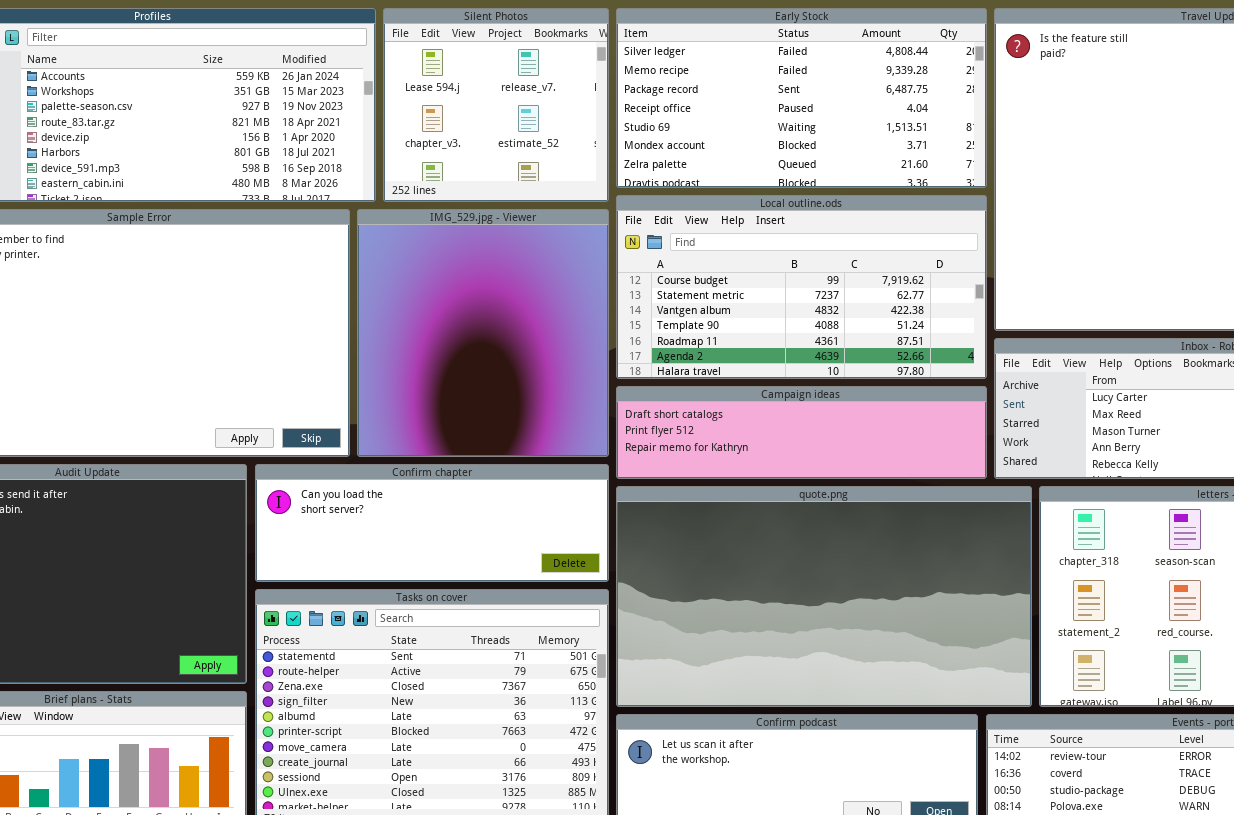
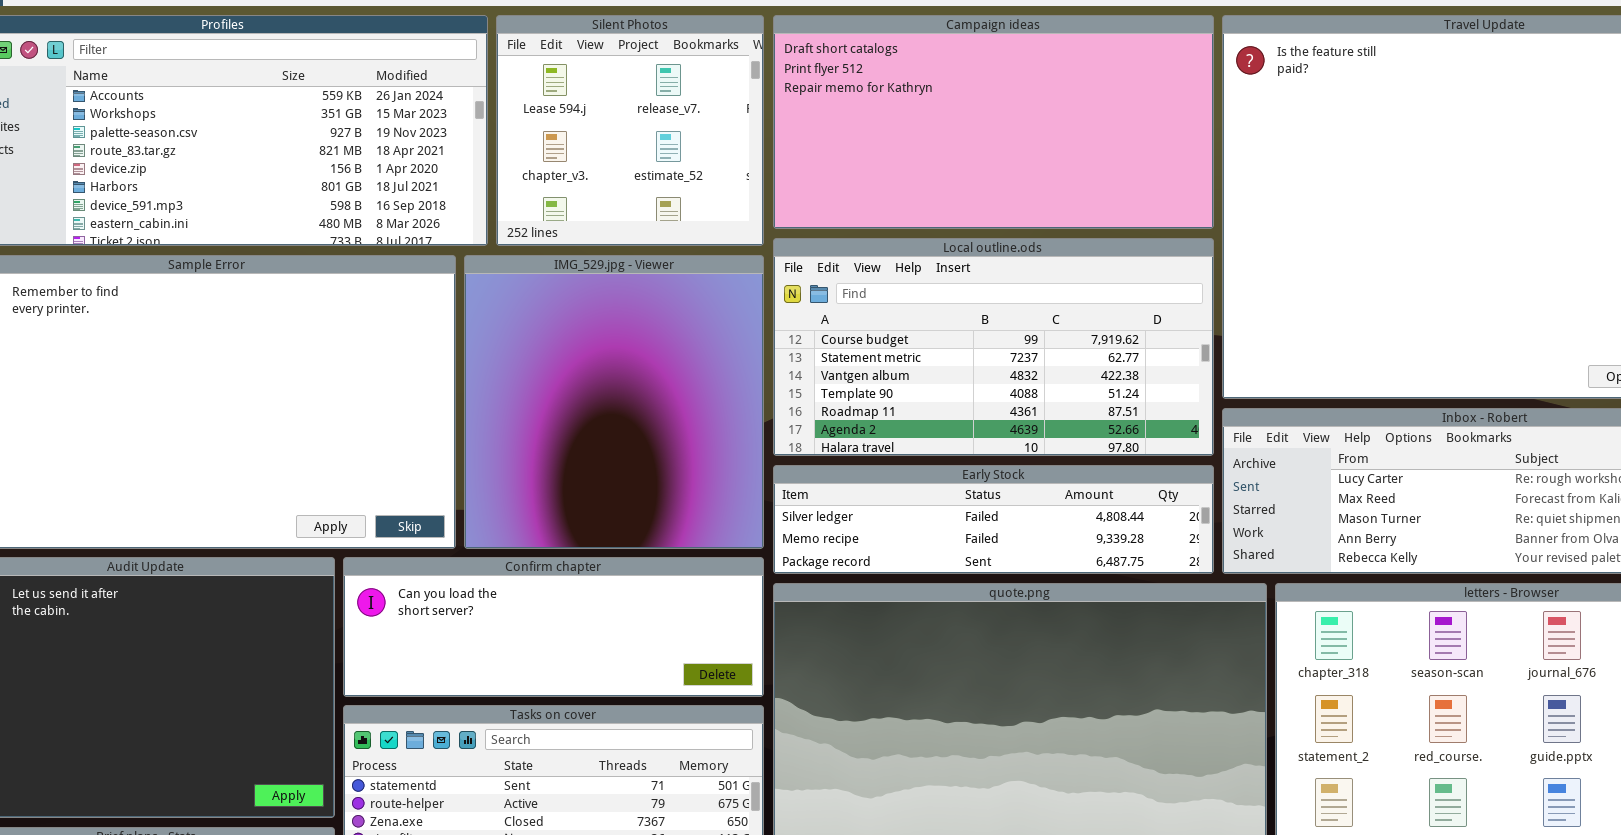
Early Stock: [616,8,987,188] -> [773,465,1214,574], moved, resized
Campaign ideas: [616,386,987,479] -> [773,15,1214,229], moved, resized

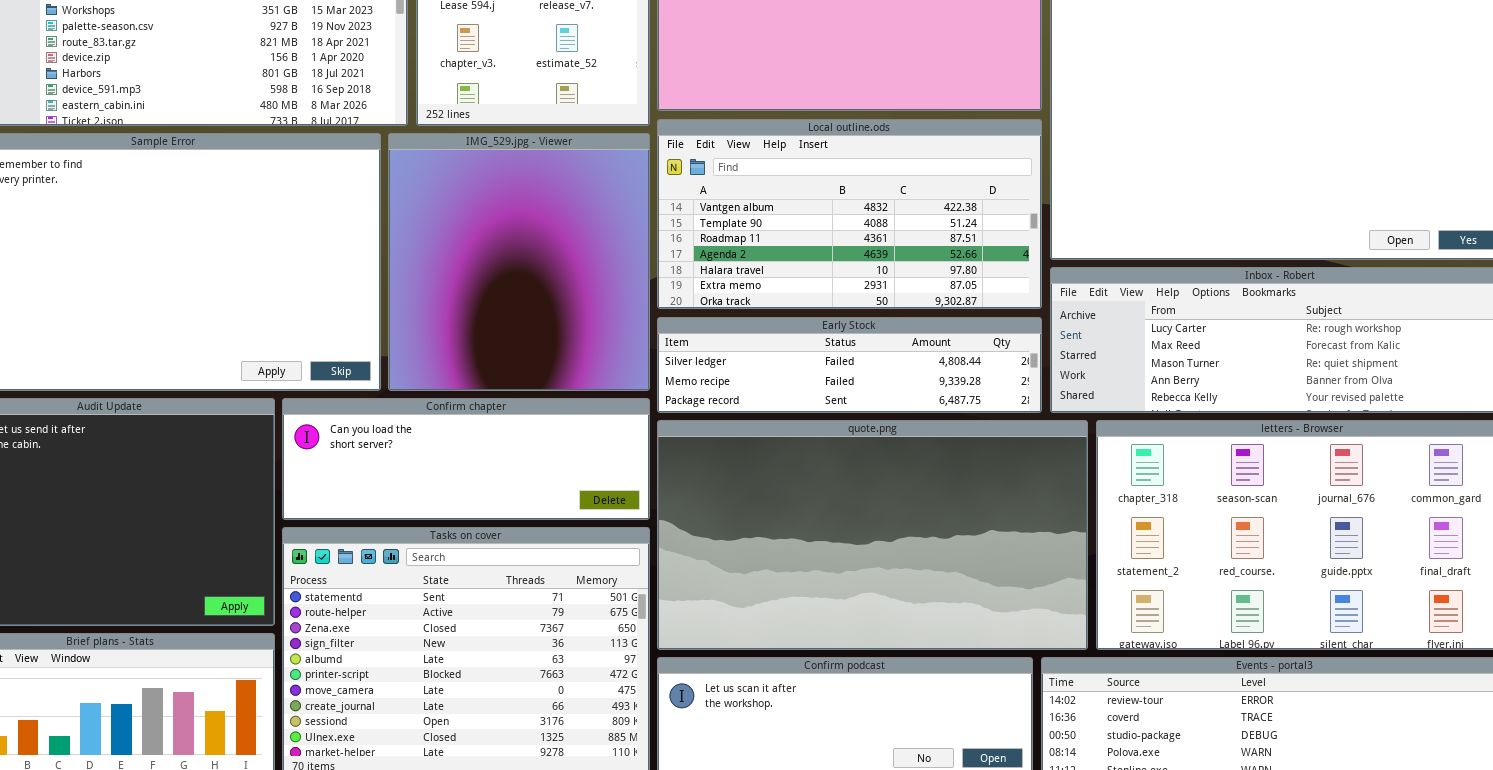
Local outline.ods: [773,238,1214,456] -> [657,119,1042,309], scrolled down 2 rows

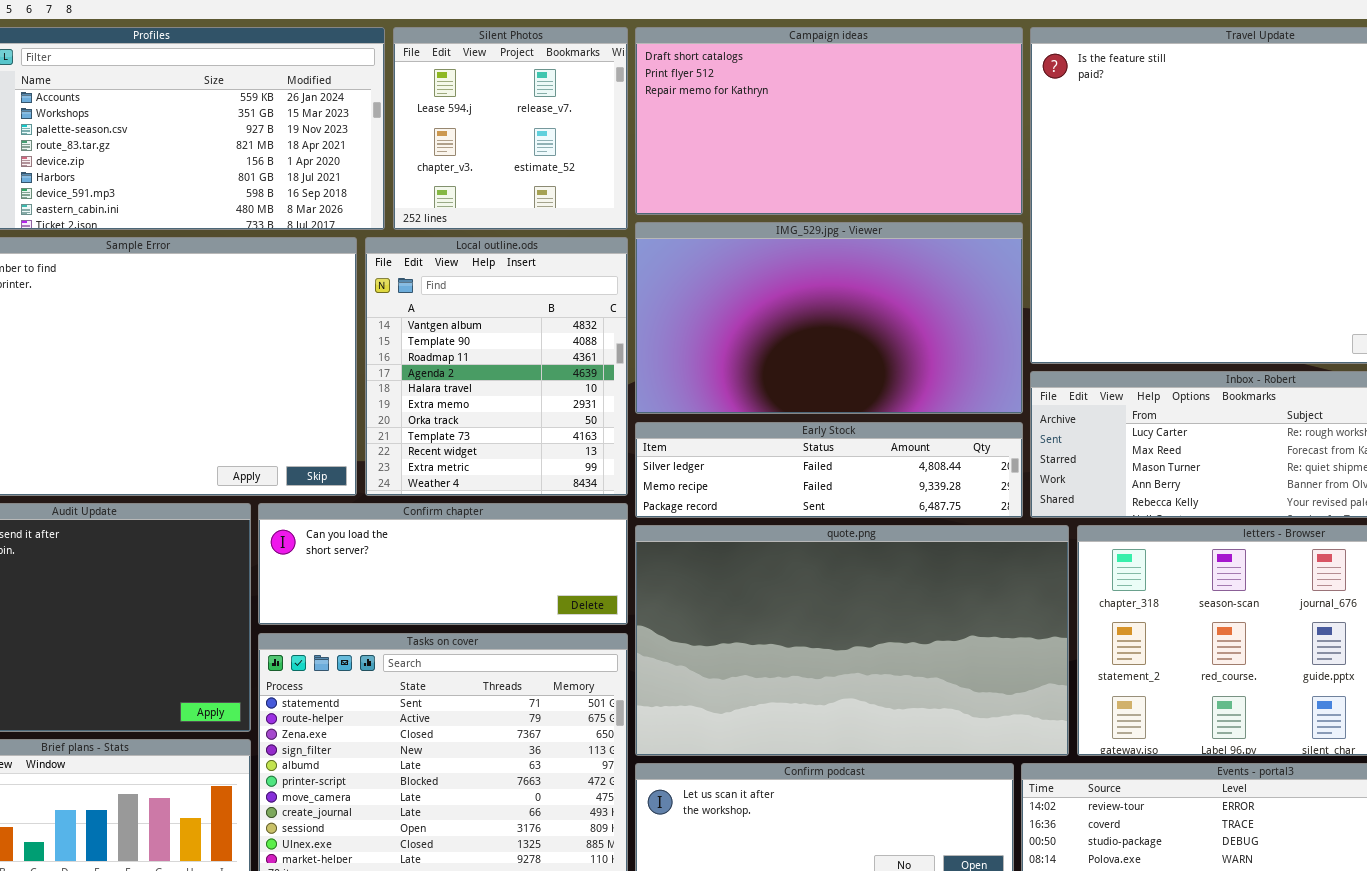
Local outline.ods: [657,119,1042,309] -> [365,237,628,496], moved, resized
IMG_529.jpg - Viewer: [388,133,650,391] -> [635,222,1023,414], moved, resized

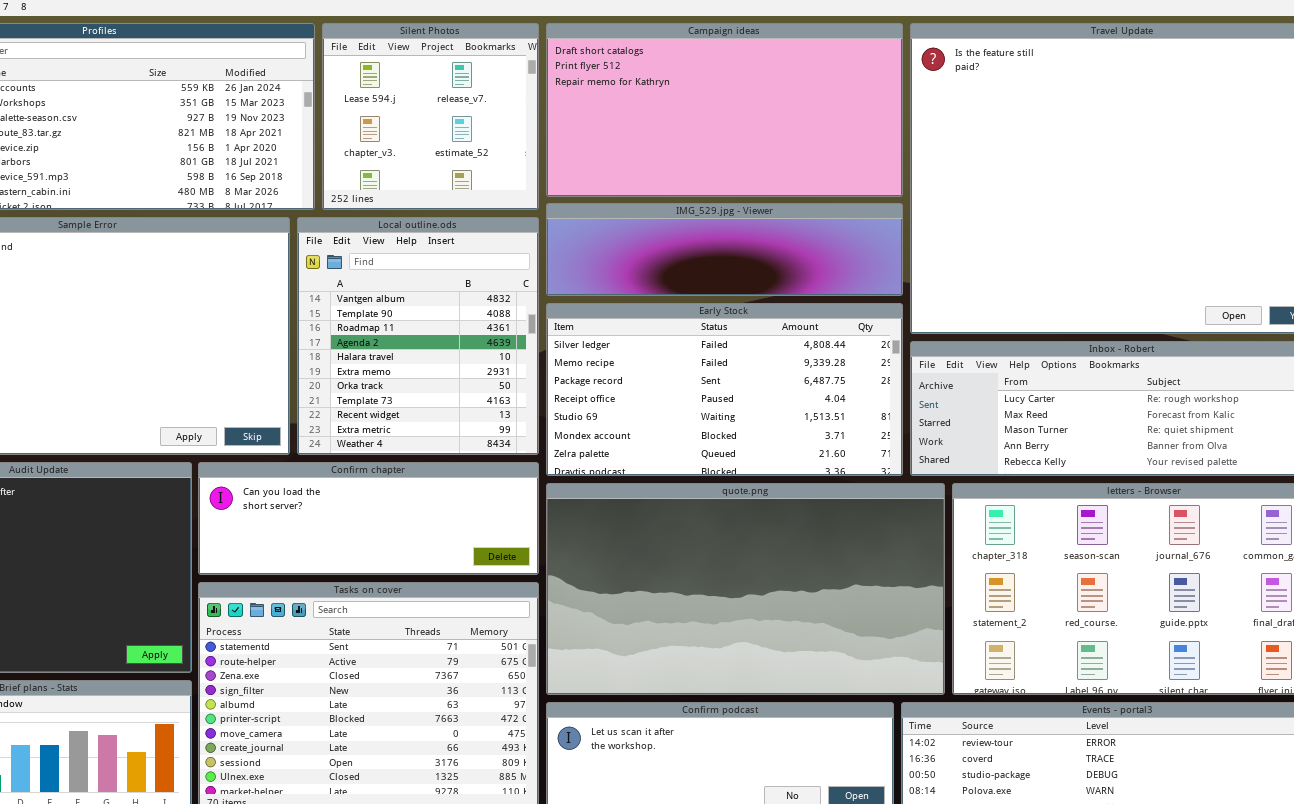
IMG_529.jpg - Viewer: [635,222,1023,414] -> [546,203,903,296], resized
Early Stock: [635,422,1023,518] -> [546,303,903,476], resized

